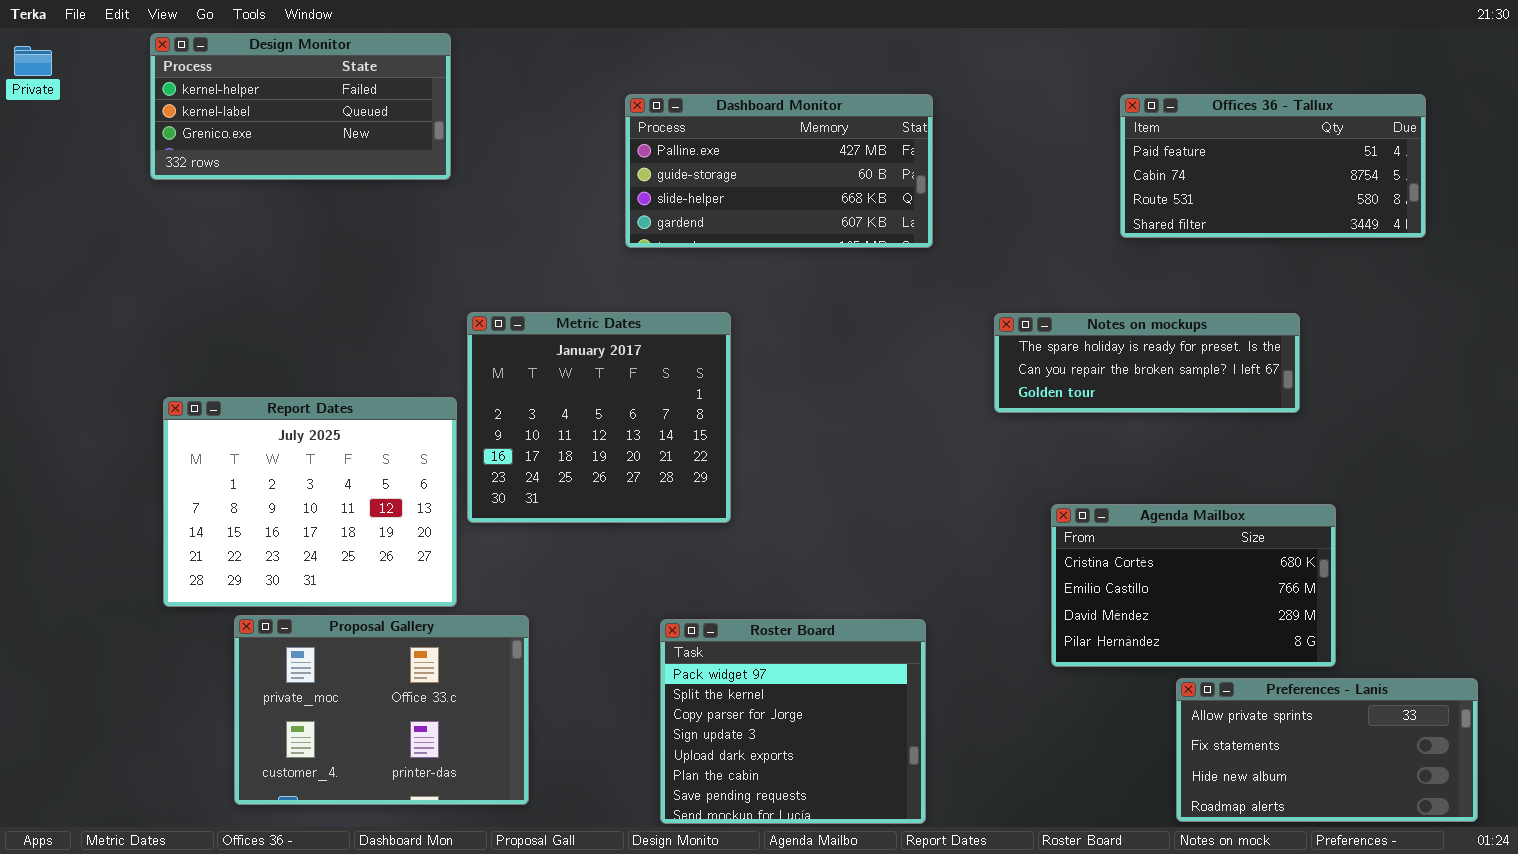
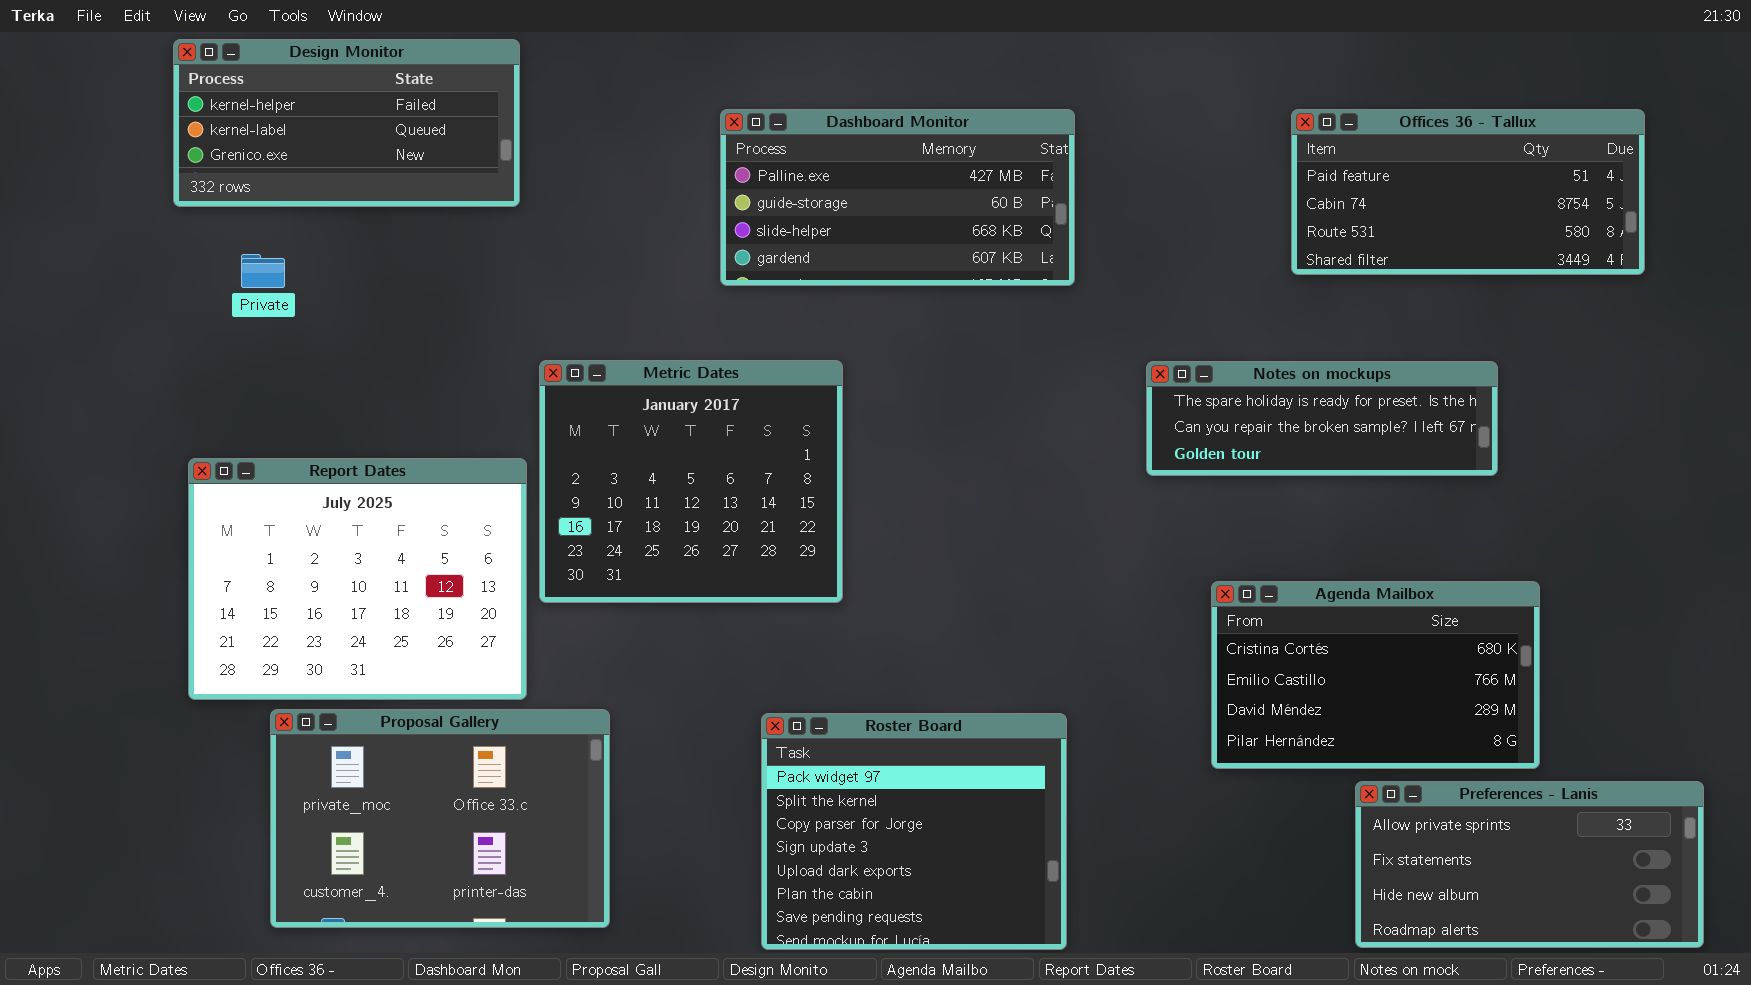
Private: [14,46,52,76] -> [241,254,285,288], moved

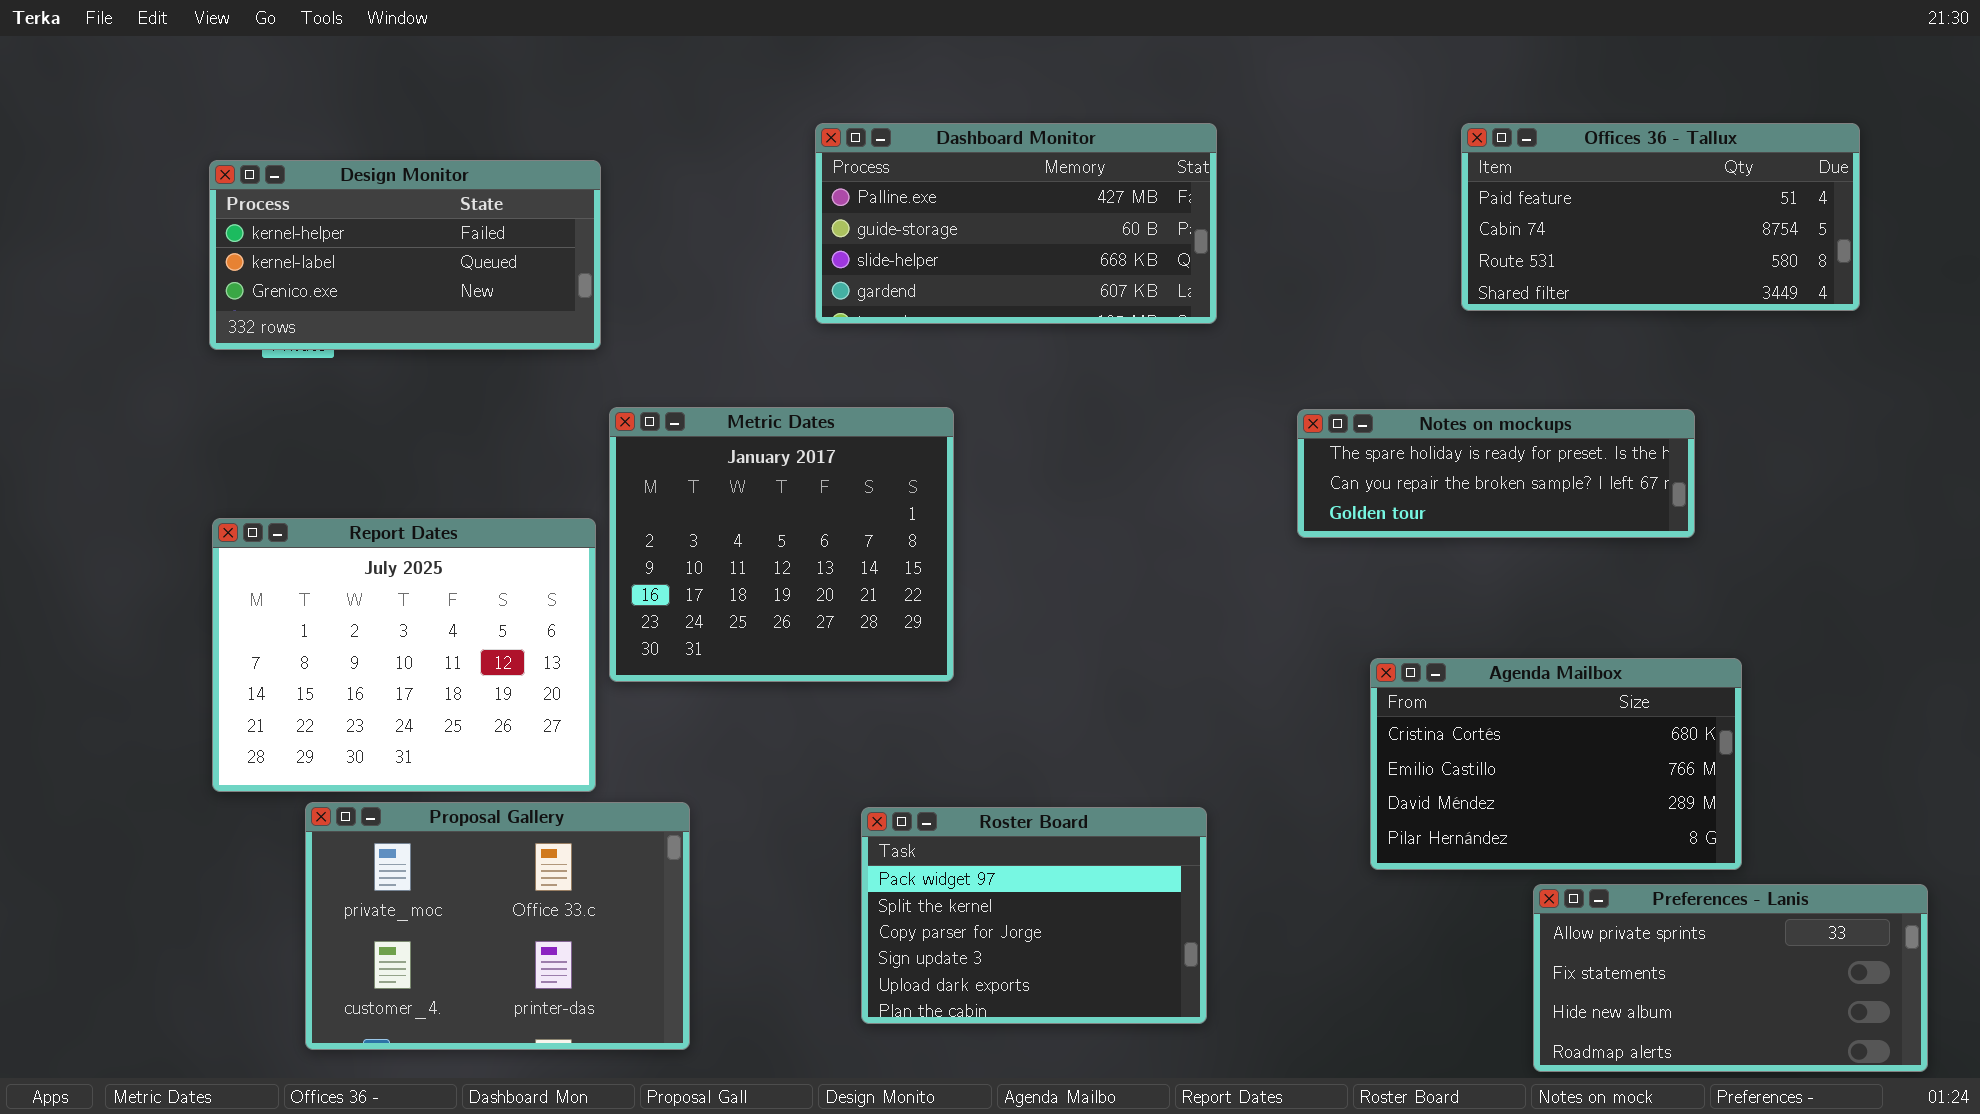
Design Monitor: [173,39,520,207] -> [209,160,601,350], moved
Roster Board: [761,713,1067,950] -> [861,807,1207,1024], resized

